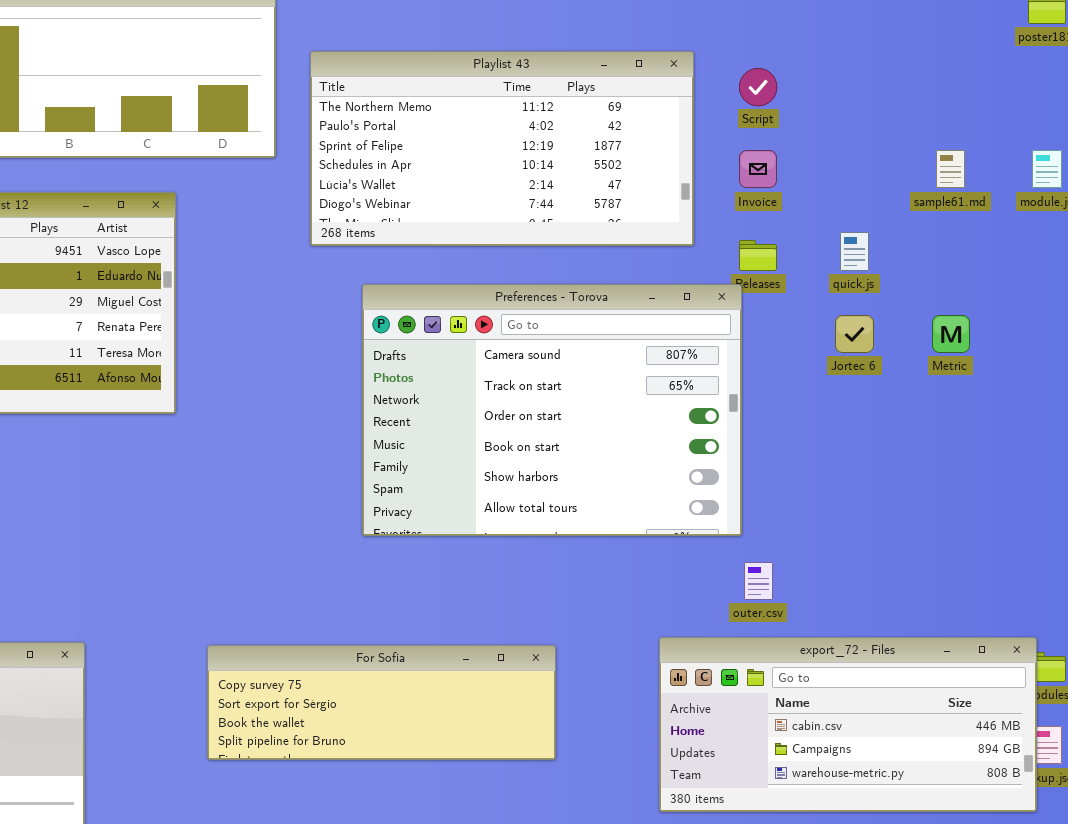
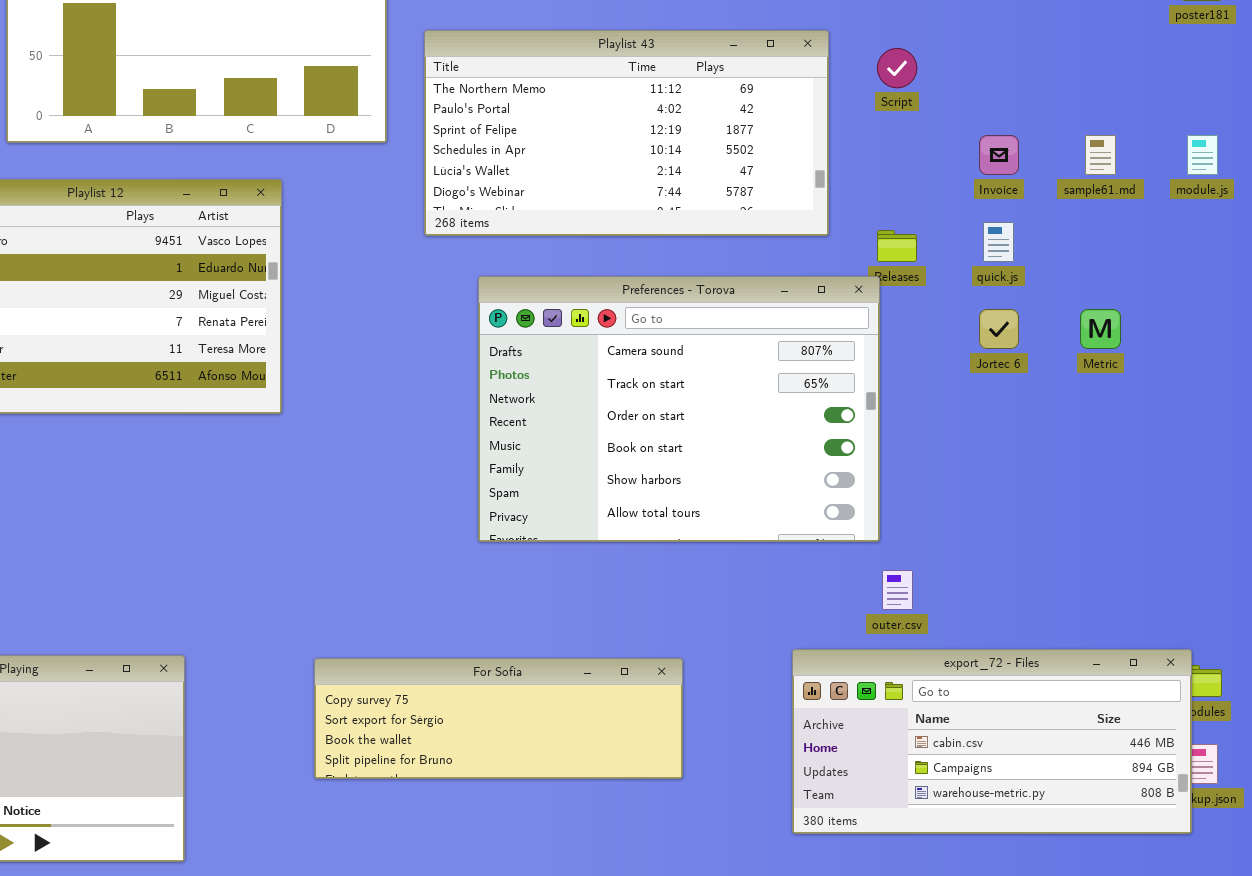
Invoice: [739,150,777,188] -> [979,135,1019,175], moved

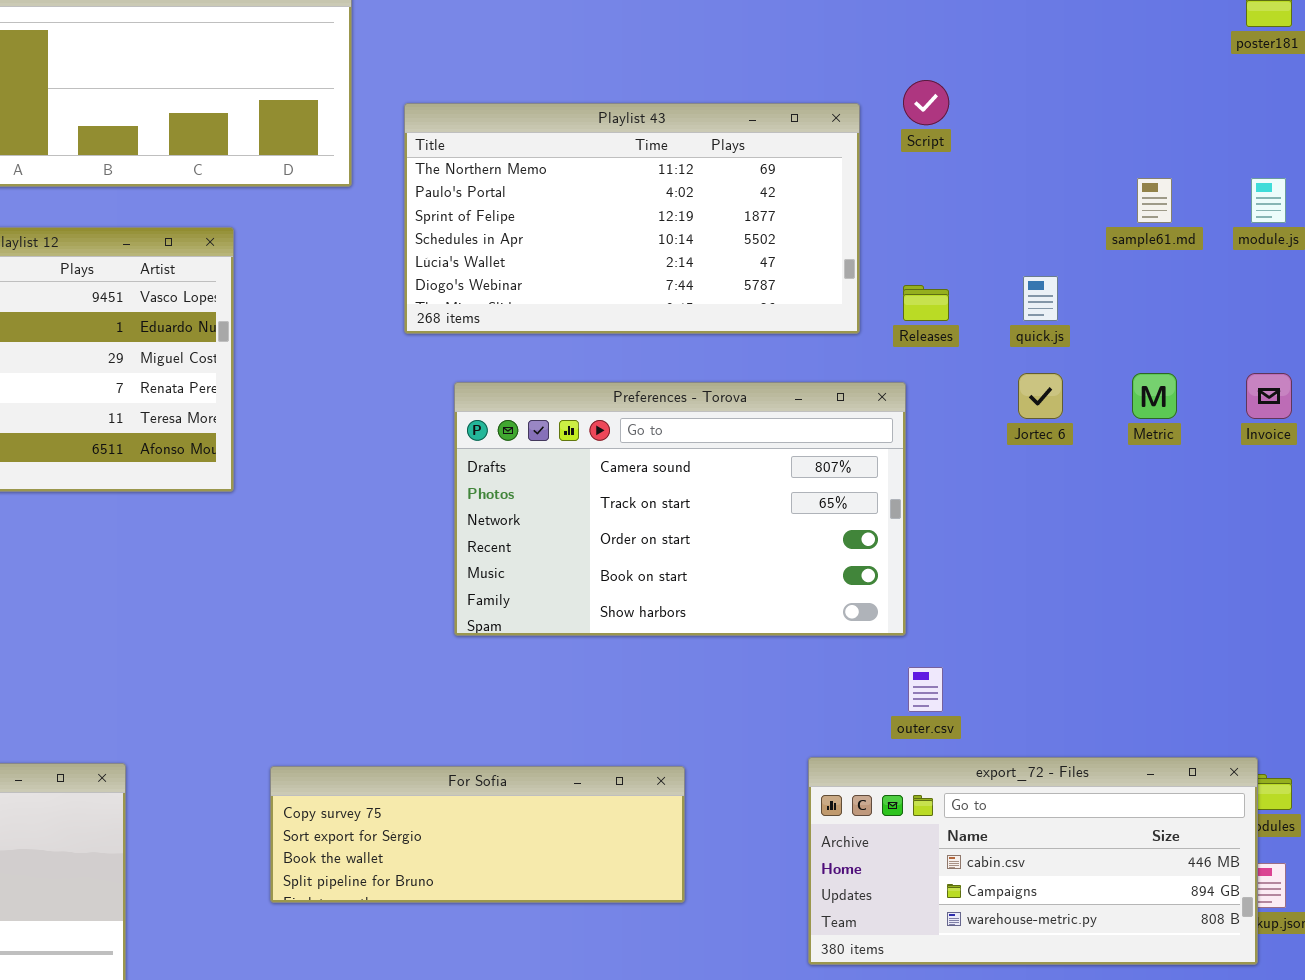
Playlist 43: [424,30,829,236] -> [404,103,860,334], moved
Invoice: [979,135,1019,175] -> [1246,373,1292,419], moved
Preferences - Torova: [478,276,880,542] -> [454,382,906,636], resized

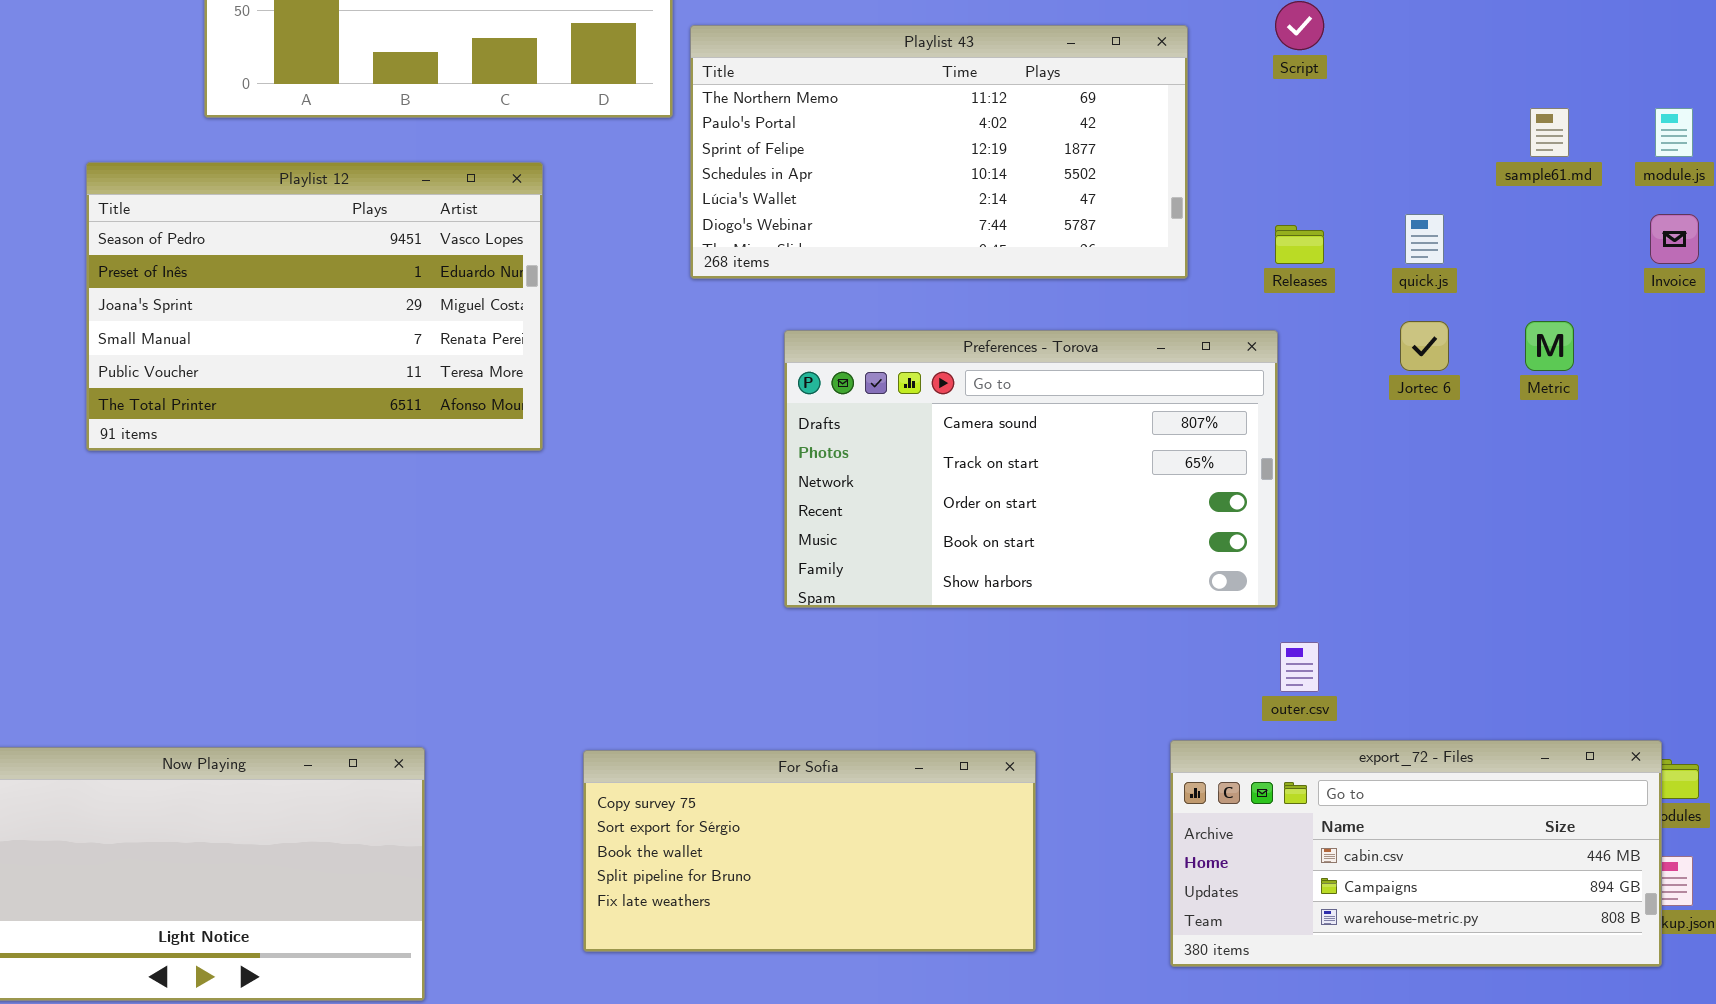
Playlist 43: [404,103,860,334] -> [690,25,1188,279], moved
Invoice: [1246,373,1292,419] -> [1650,214,1699,264], moved
For Sofia: [270,766,685,903] -> [583,750,1036,952], resized

